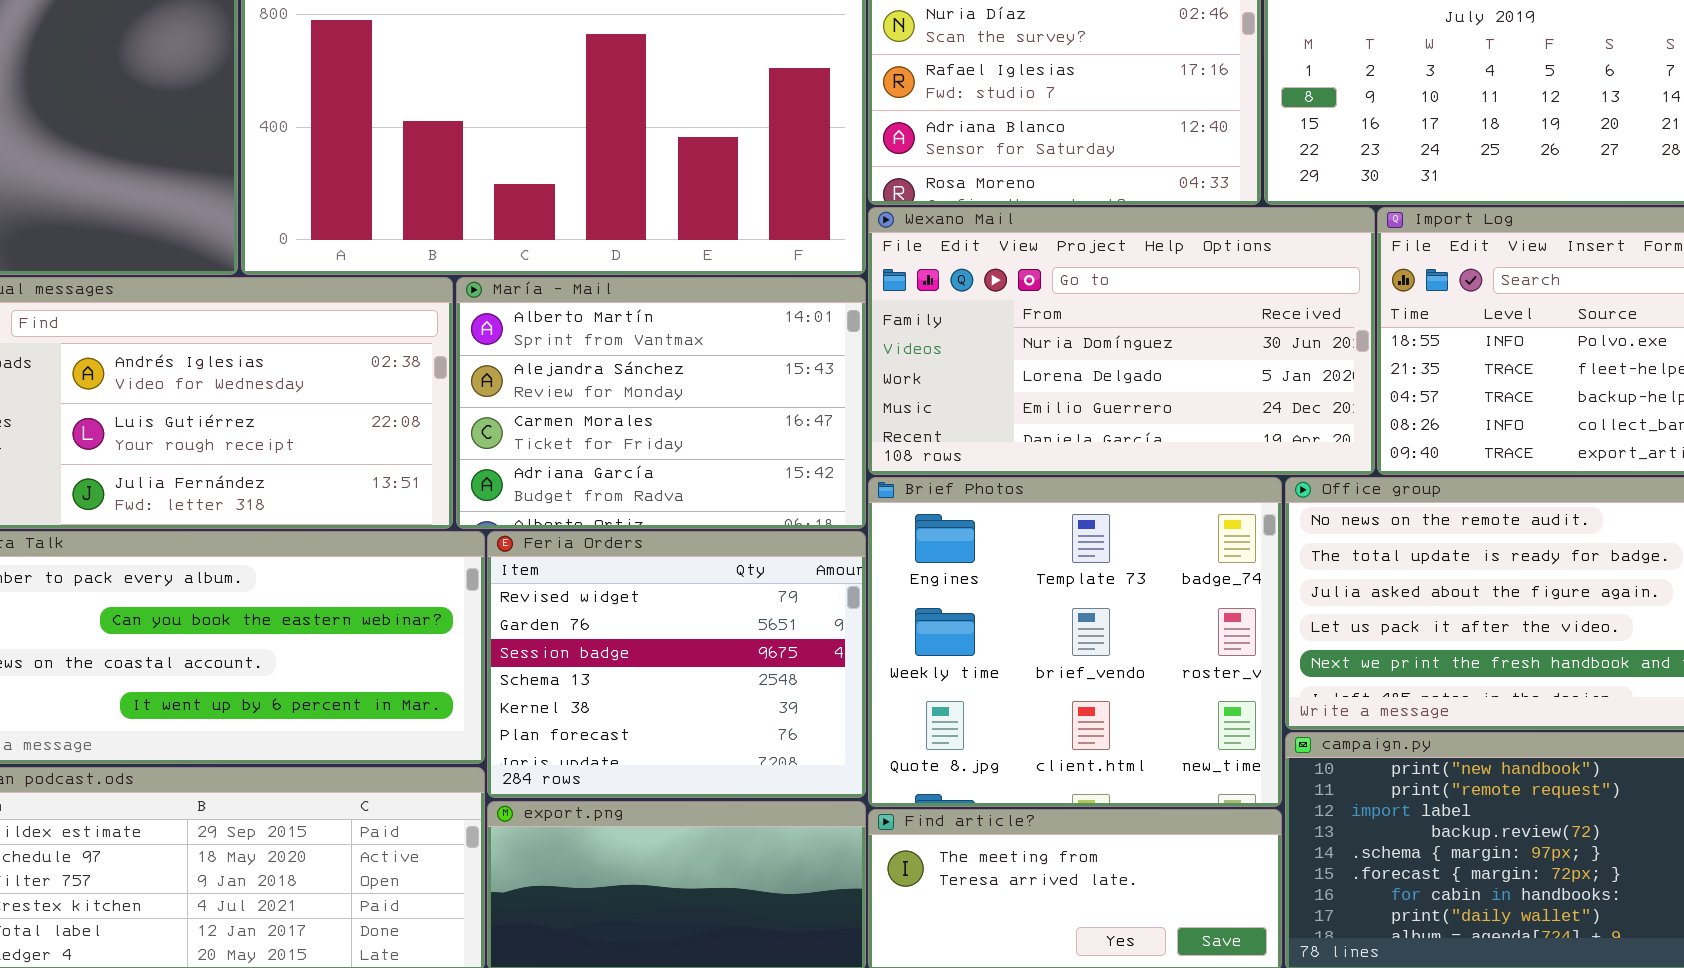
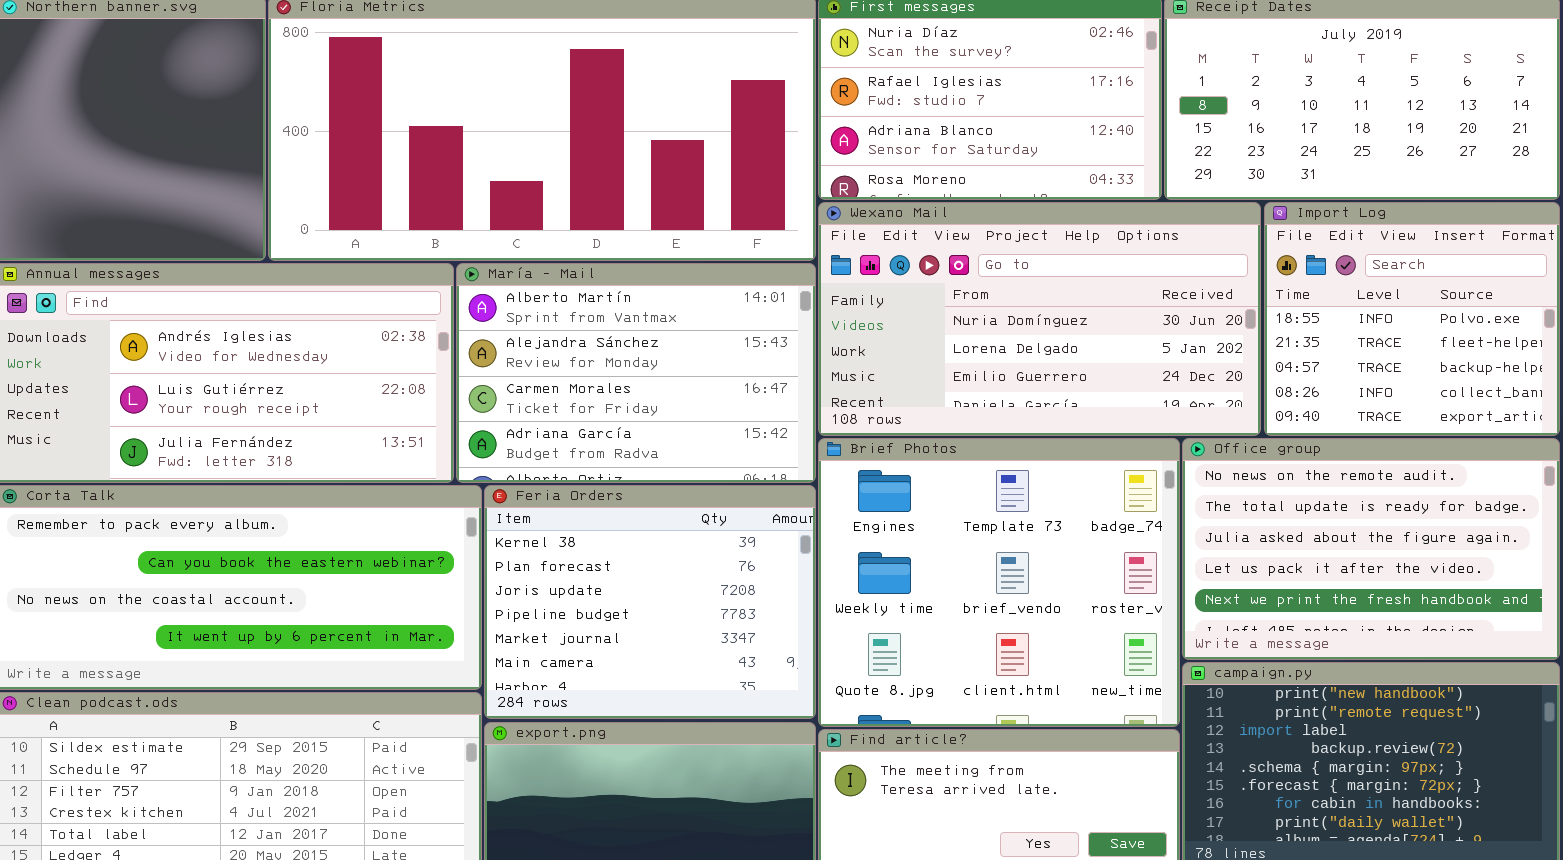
Feria Orders: [487,531,866,798] -> [484,485,816,719], scrolled down 4 rows

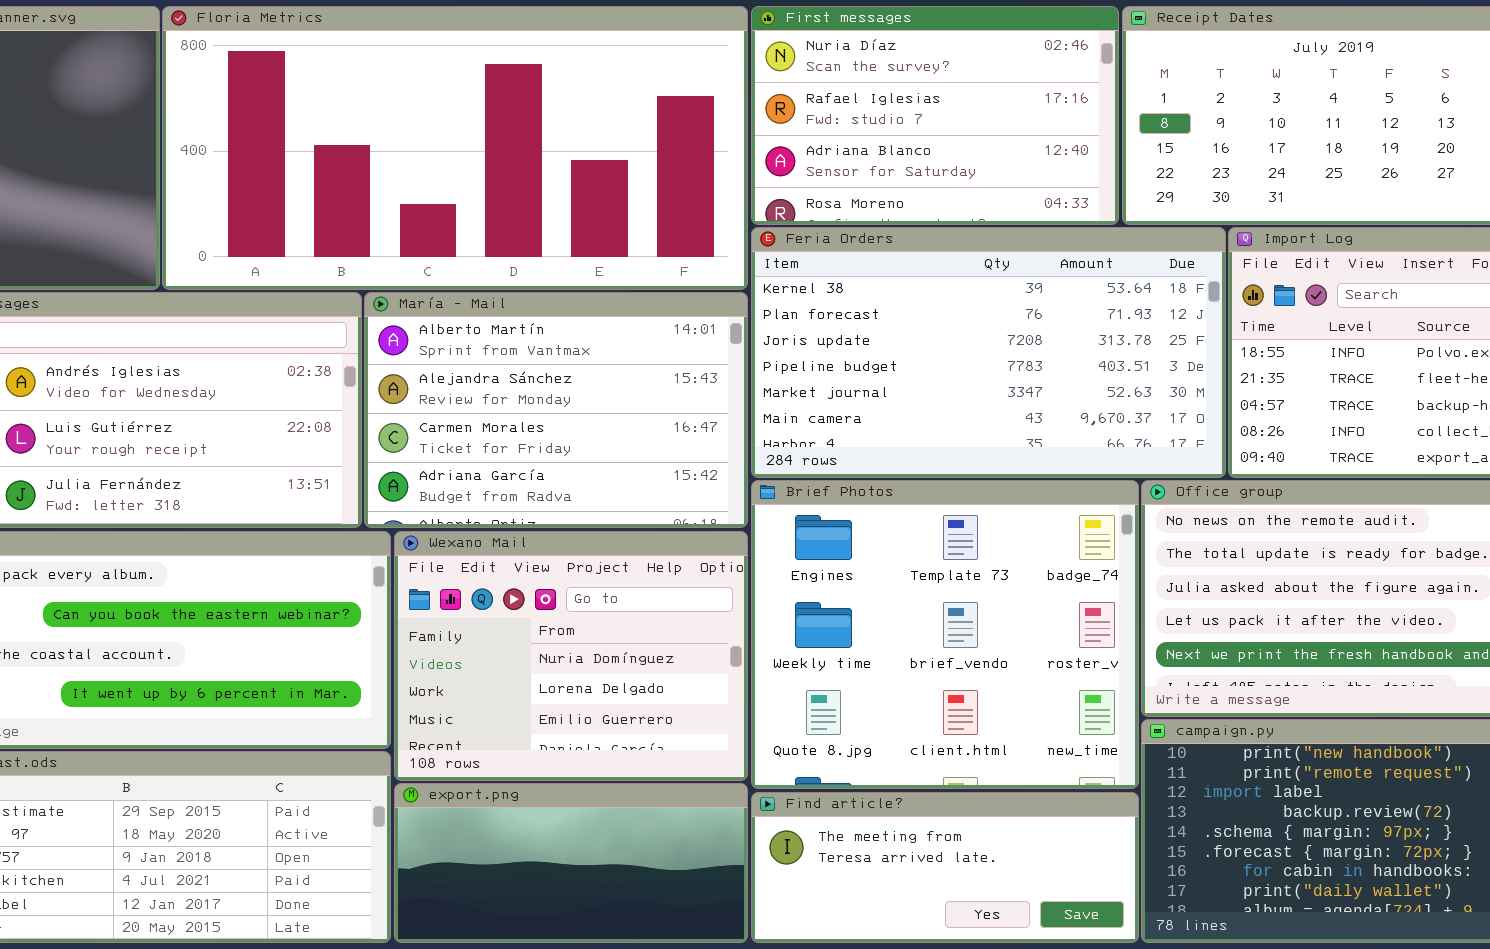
Wexano Mail: [818,202,1261,436] -> [394,531,748,781], moved, resized
Feria Orders: [484,485,816,719] -> [751,227,1226,478], moved, resized

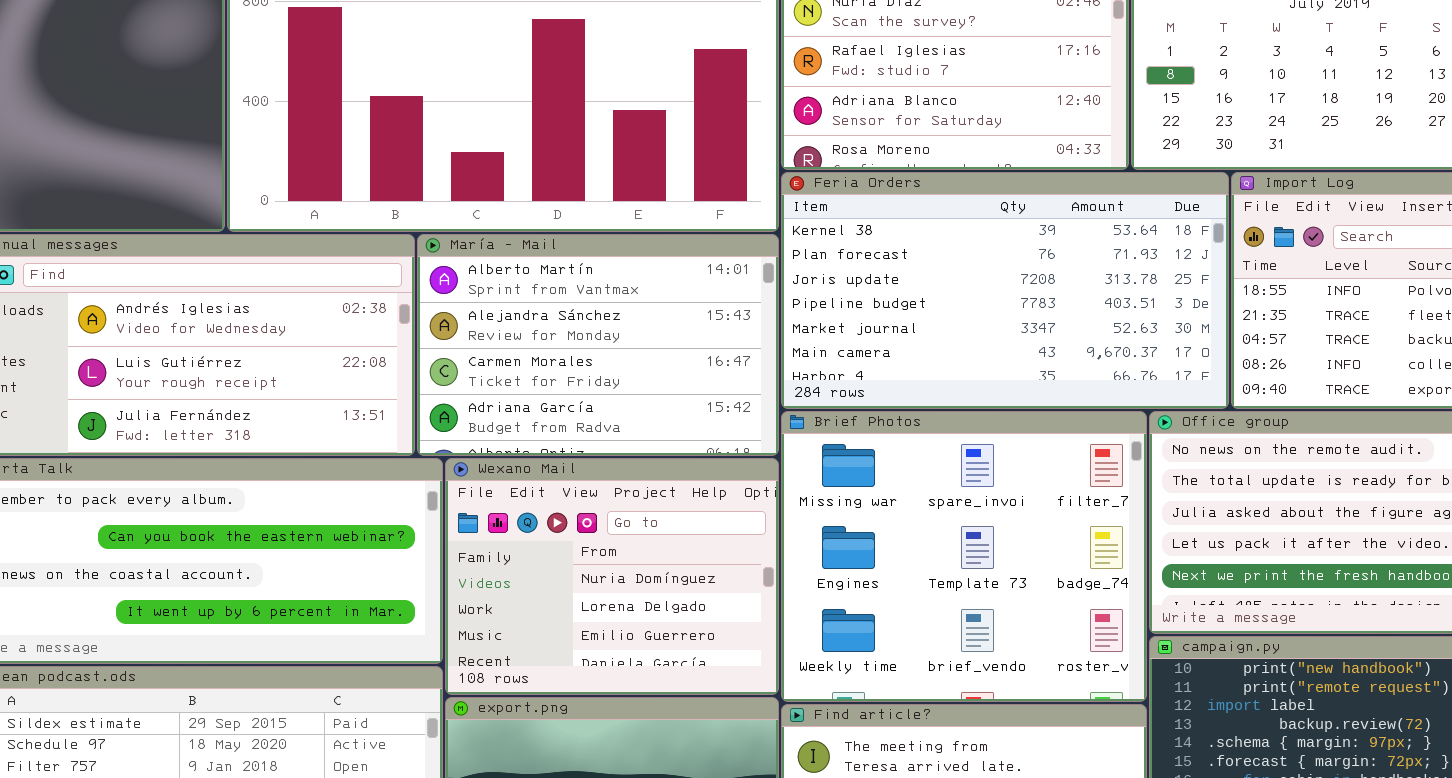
Brief Photos: [751,480,1139,789] -> [781,411,1147,702], scrolled up 1 row

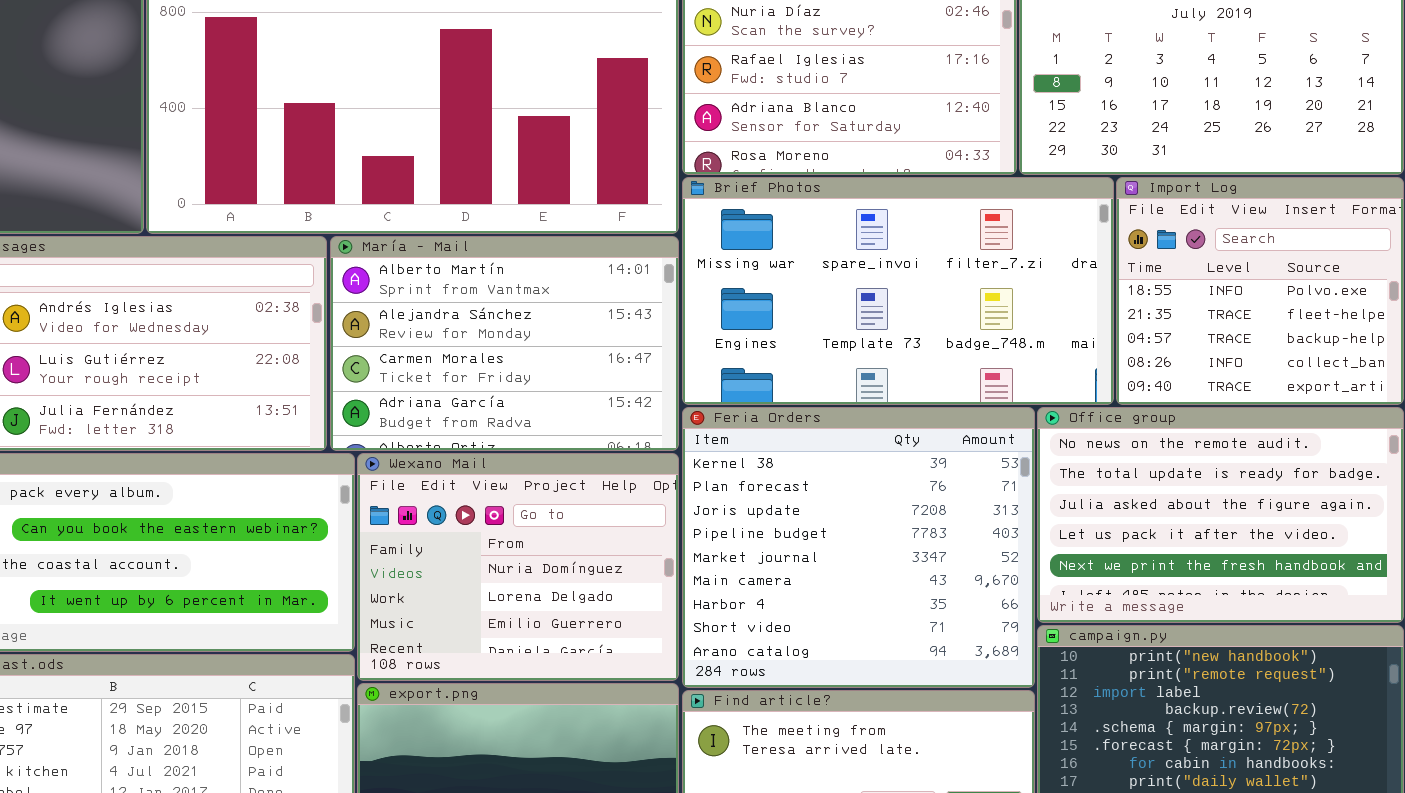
Feria Orders: [781,172,1229,409] -> [682,407,1035,688], moved, resized
Brief Photos: [781,411,1147,702] -> [682,177,1114,405], moved, resized

